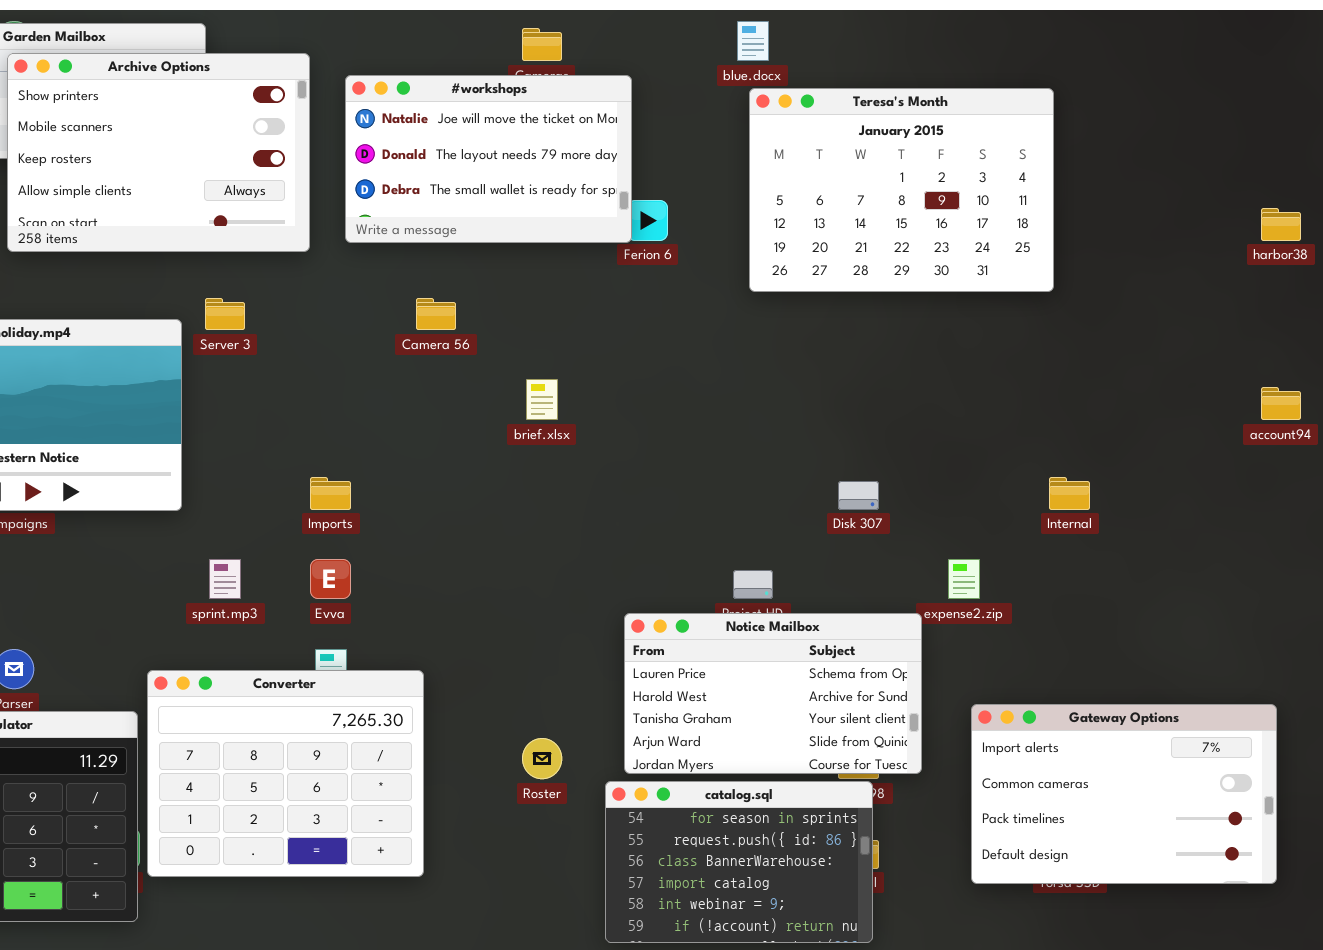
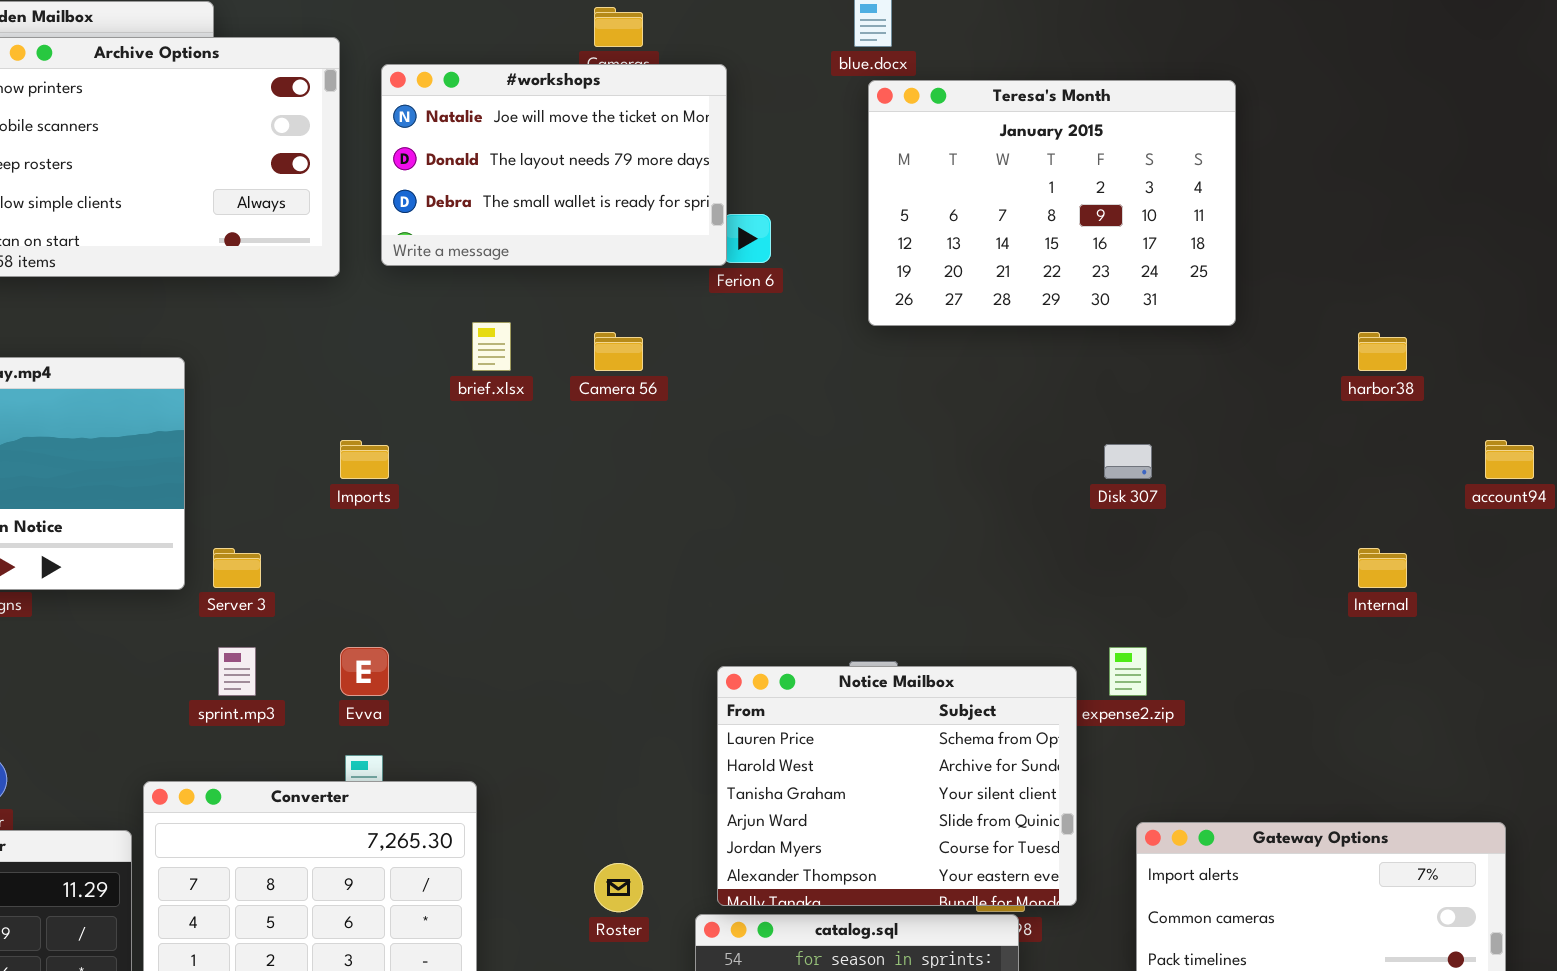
harbor38: [1261,208,1301,241] -> [1358,332,1407,371], moved
Server 3: [205,298,245,330] -> [213,548,261,588], moved
Camera 56: [416,298,456,330] -> [594,332,643,371], moved
brief.xlsx: [526,379,558,420] -> [472,322,511,371], moved
Imports: [310,477,351,510] -> [340,440,389,479], moved
Internal: [1049,477,1090,510] -> [1358,548,1407,588], moved
Disk 307: [838,481,879,510] -> [1104,444,1152,479], moved
Notice Mailbox: [624,613,922,774] -> [717,666,1077,906], resized

